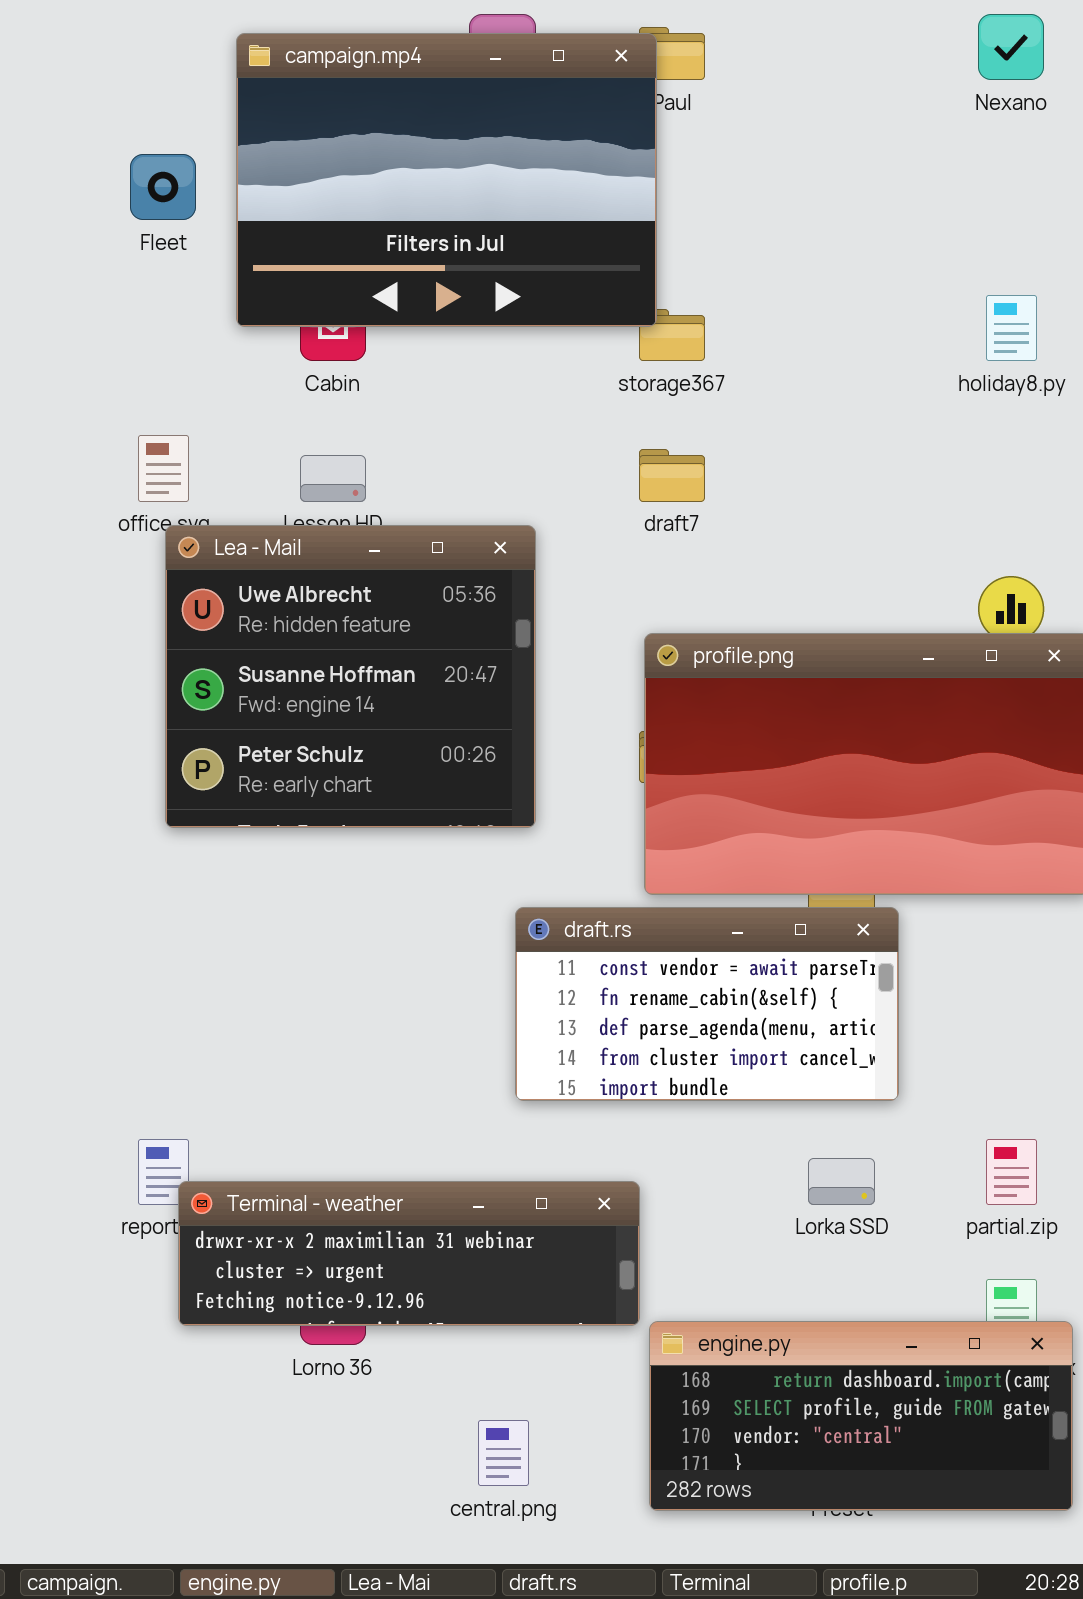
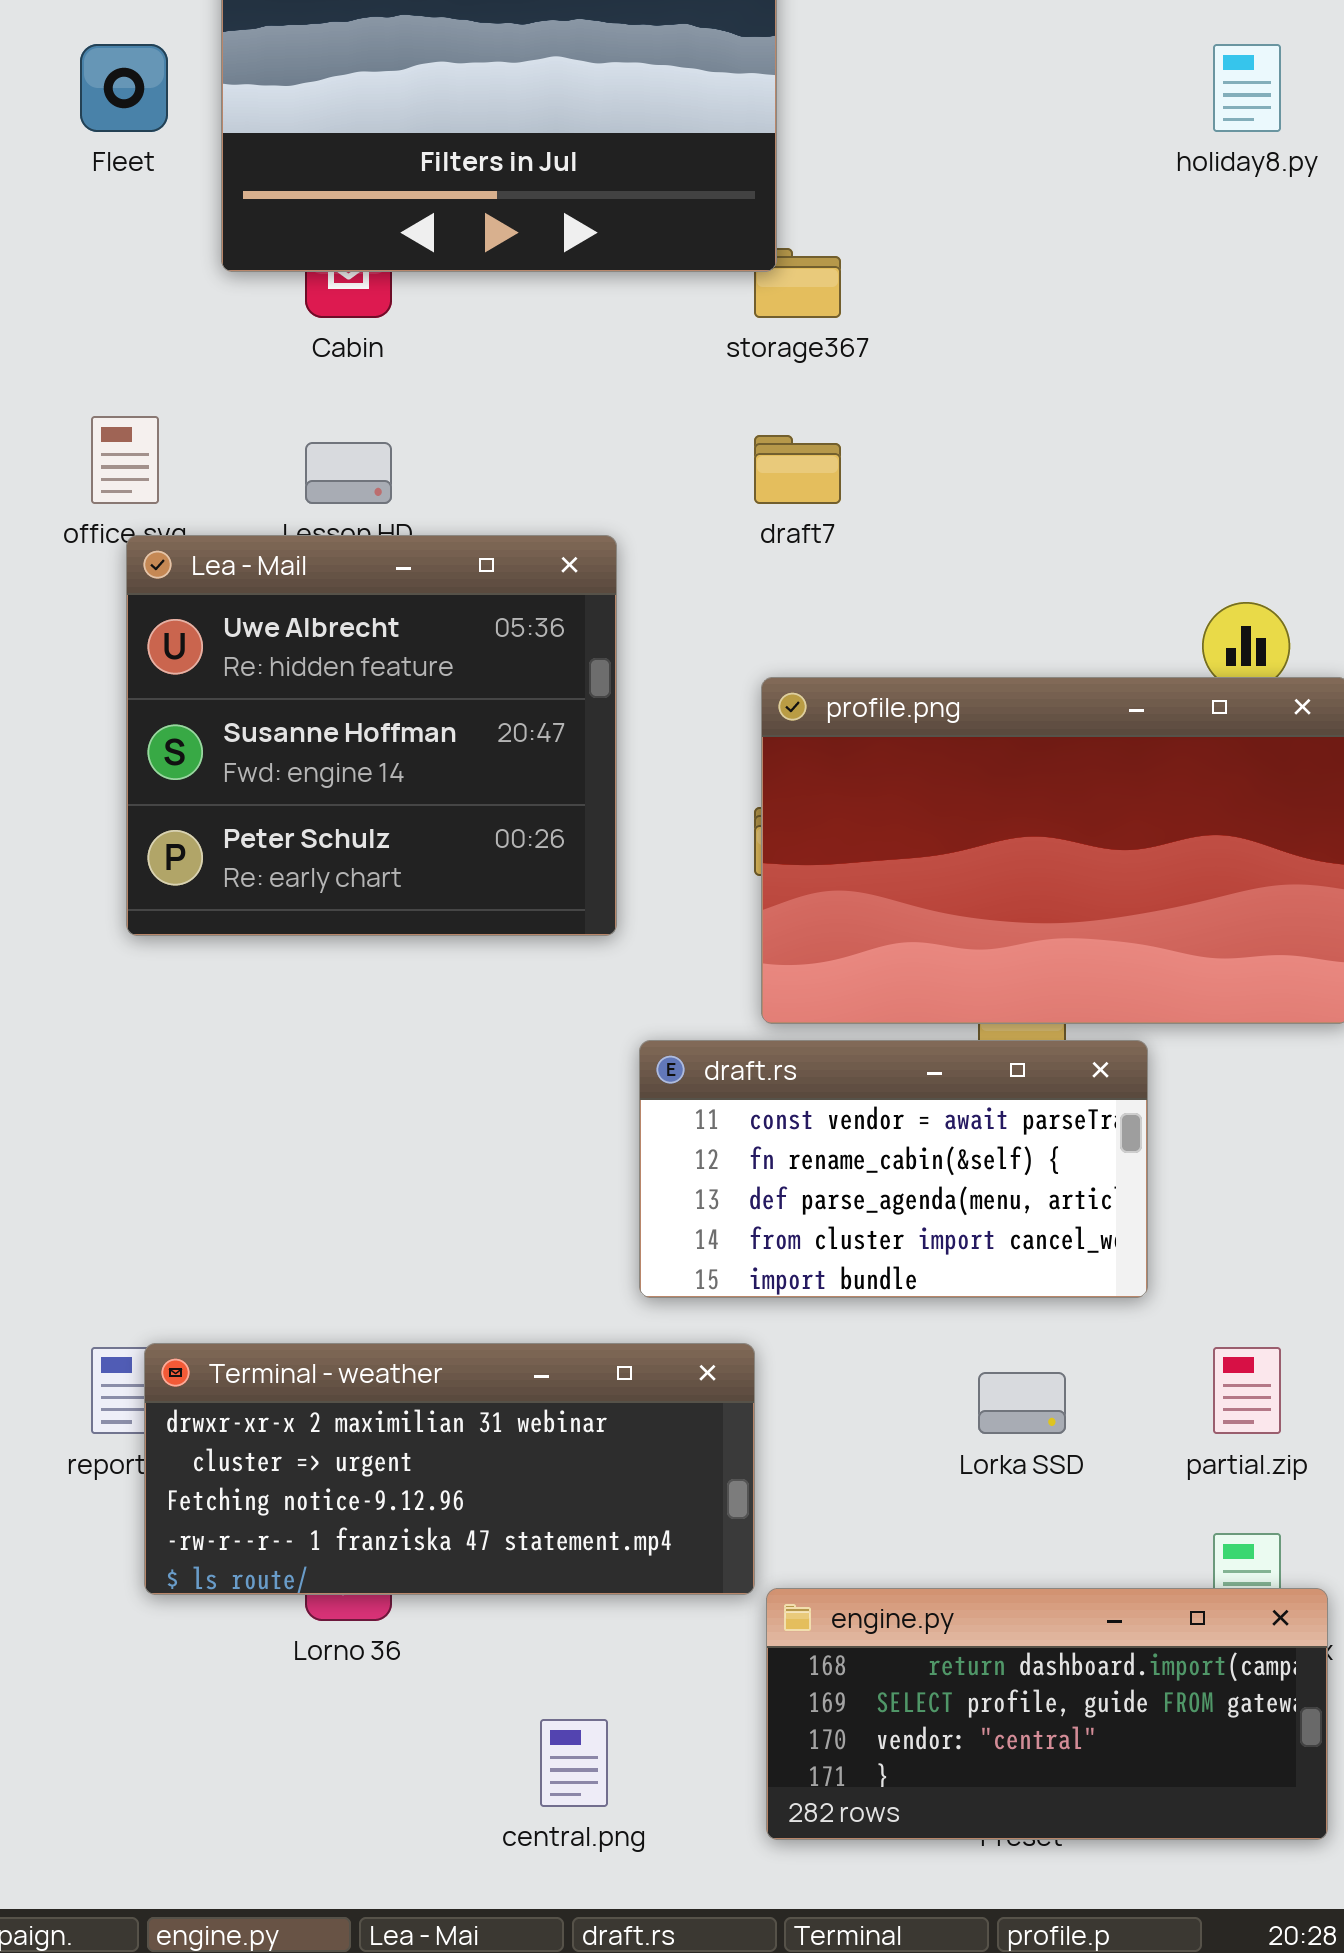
holiday8.py: [986,295,1037,361] -> [1213,44,1281,132], moved
draft.rs: [515,907,899,1101] -> [639,1040,1148,1298], moved
Terminal - weather: [178,1181,640,1326] -> [144,1343,755,1595], resized

